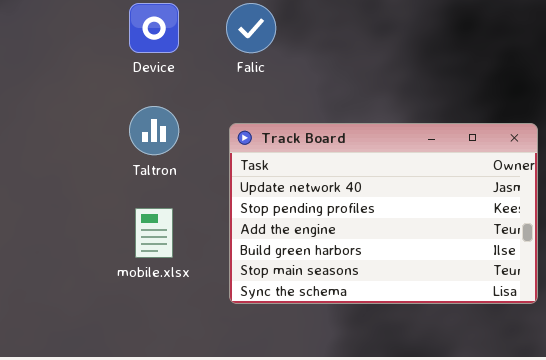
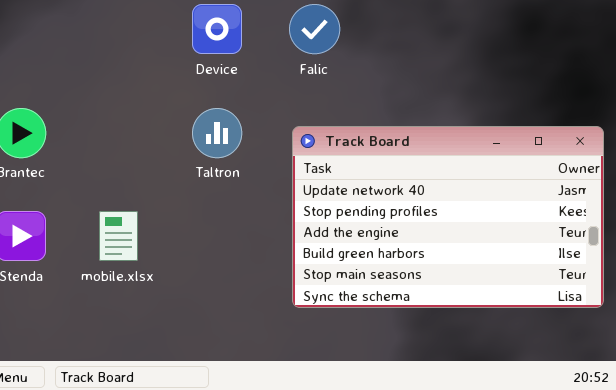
mobile.xlsx: [135,208,173,258] -> [99,211,138,261], moved

